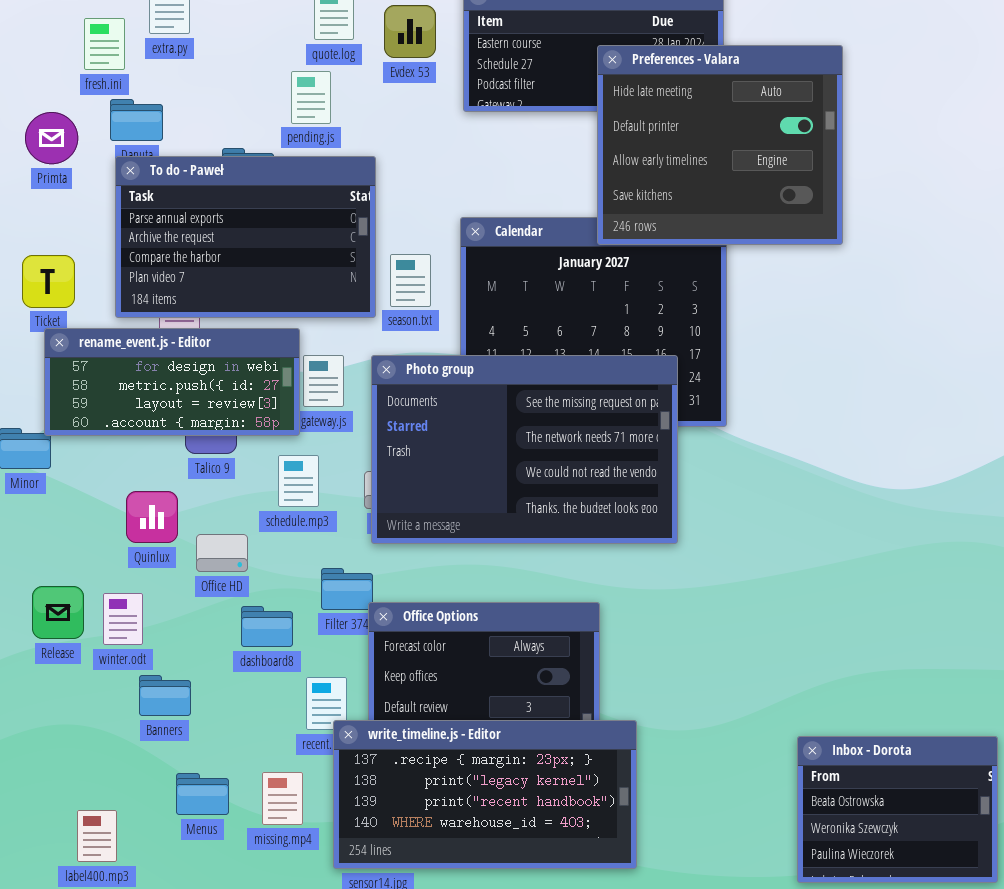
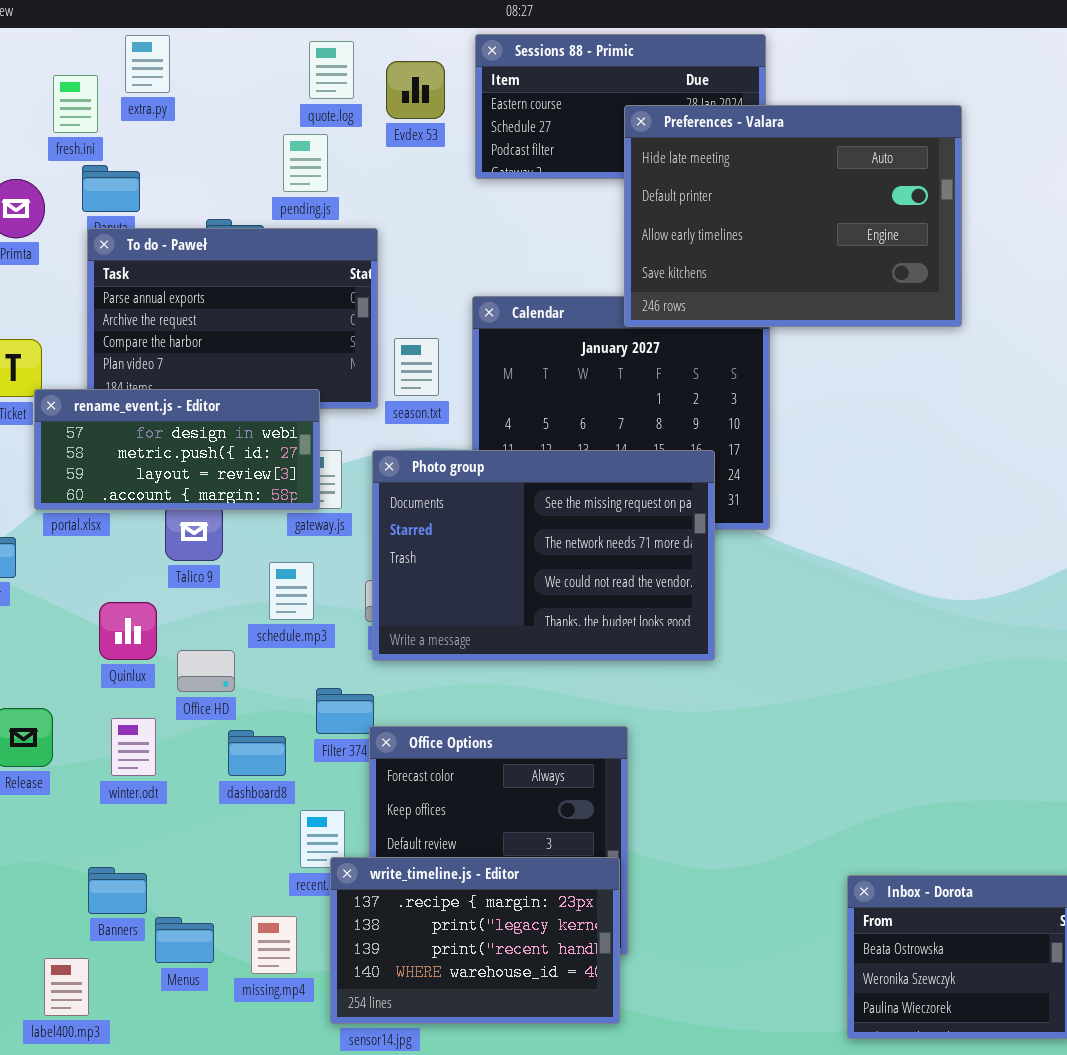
Preferences - Valara: [597,45,843,245] -> [624,105,962,327], resized
rename_event.js - Editor: [44,328,300,436] -> [34,389,320,510], moved
winter.odt: [103,593,143,645] -> [111,718,156,776], moved
Banners: [139,675,191,716] -> [88,867,147,914], moved
write_timeline.js - Editor: [333,720,637,869] -> [330,857,620,1024], resized

